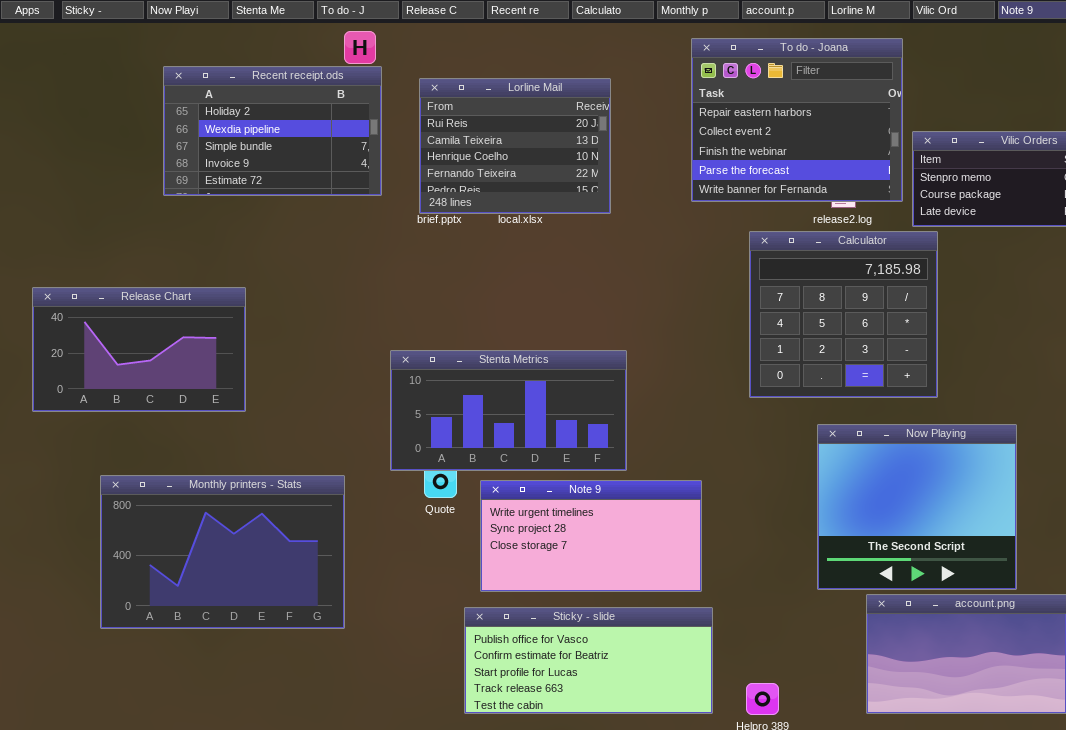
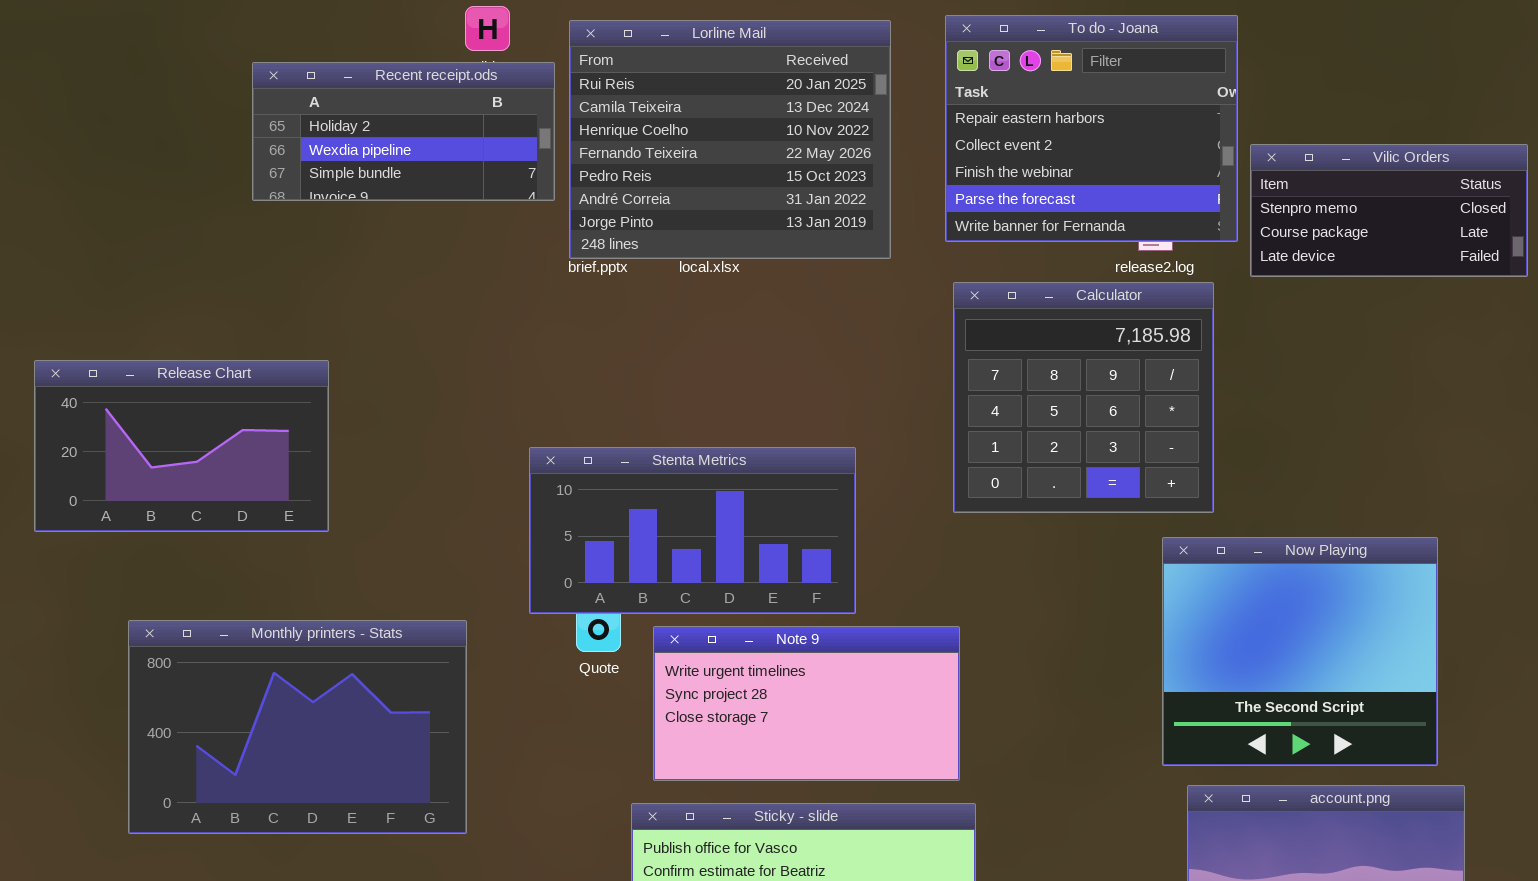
Recent receipt.ods: [163,66,382,196] -> [252,62,555,201], moved, resized
Lorline Mail: [419,78,611,214] -> [569,20,891,259], resized
Calculator: [749,231,938,398] -> [953,282,1214,513], moved
Now Playing: [817,424,1017,590] -> [1162,537,1438,766], moved

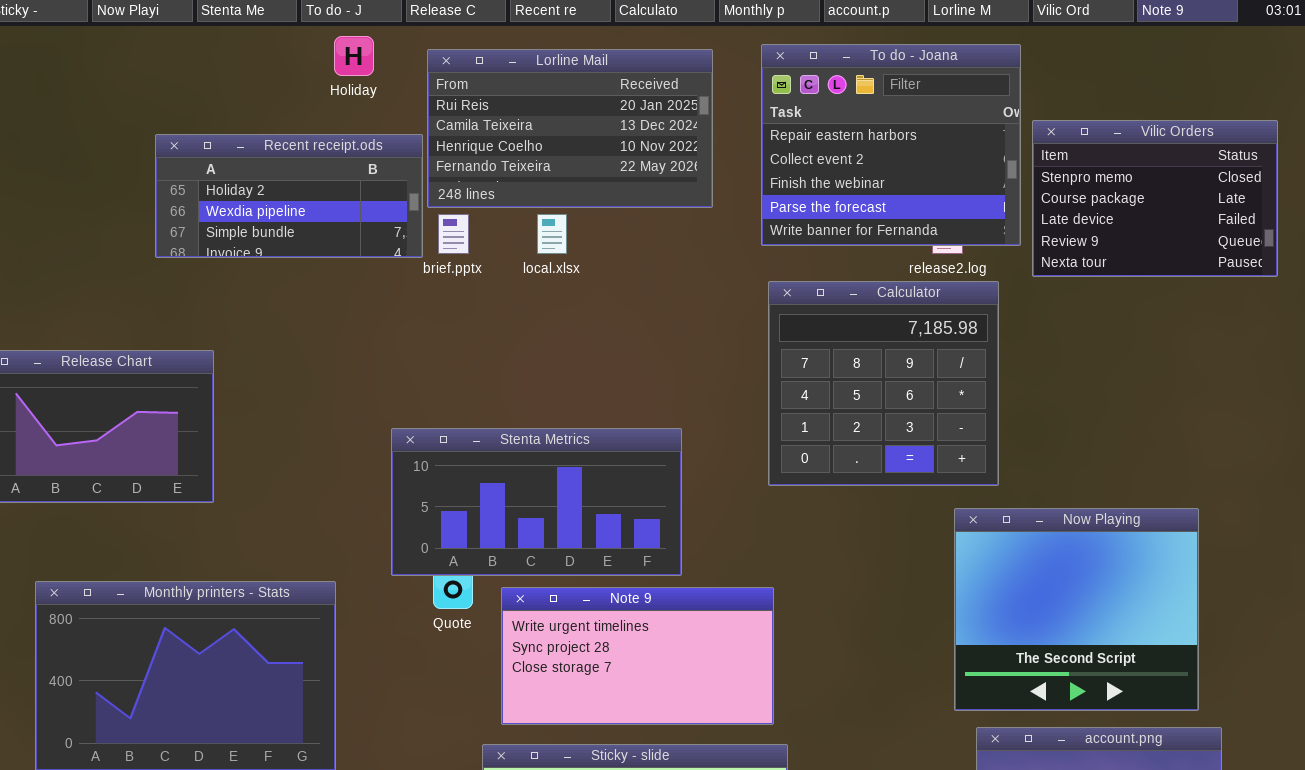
Lorline Mail: [569,20,891,259] -> [427,49,713,208], resized
Recent receipt.ods: [252,62,555,201] -> [155,134,423,258], moved
Vilic Orders: [1250,144,1528,277] -> [1032,120,1278,277], resized

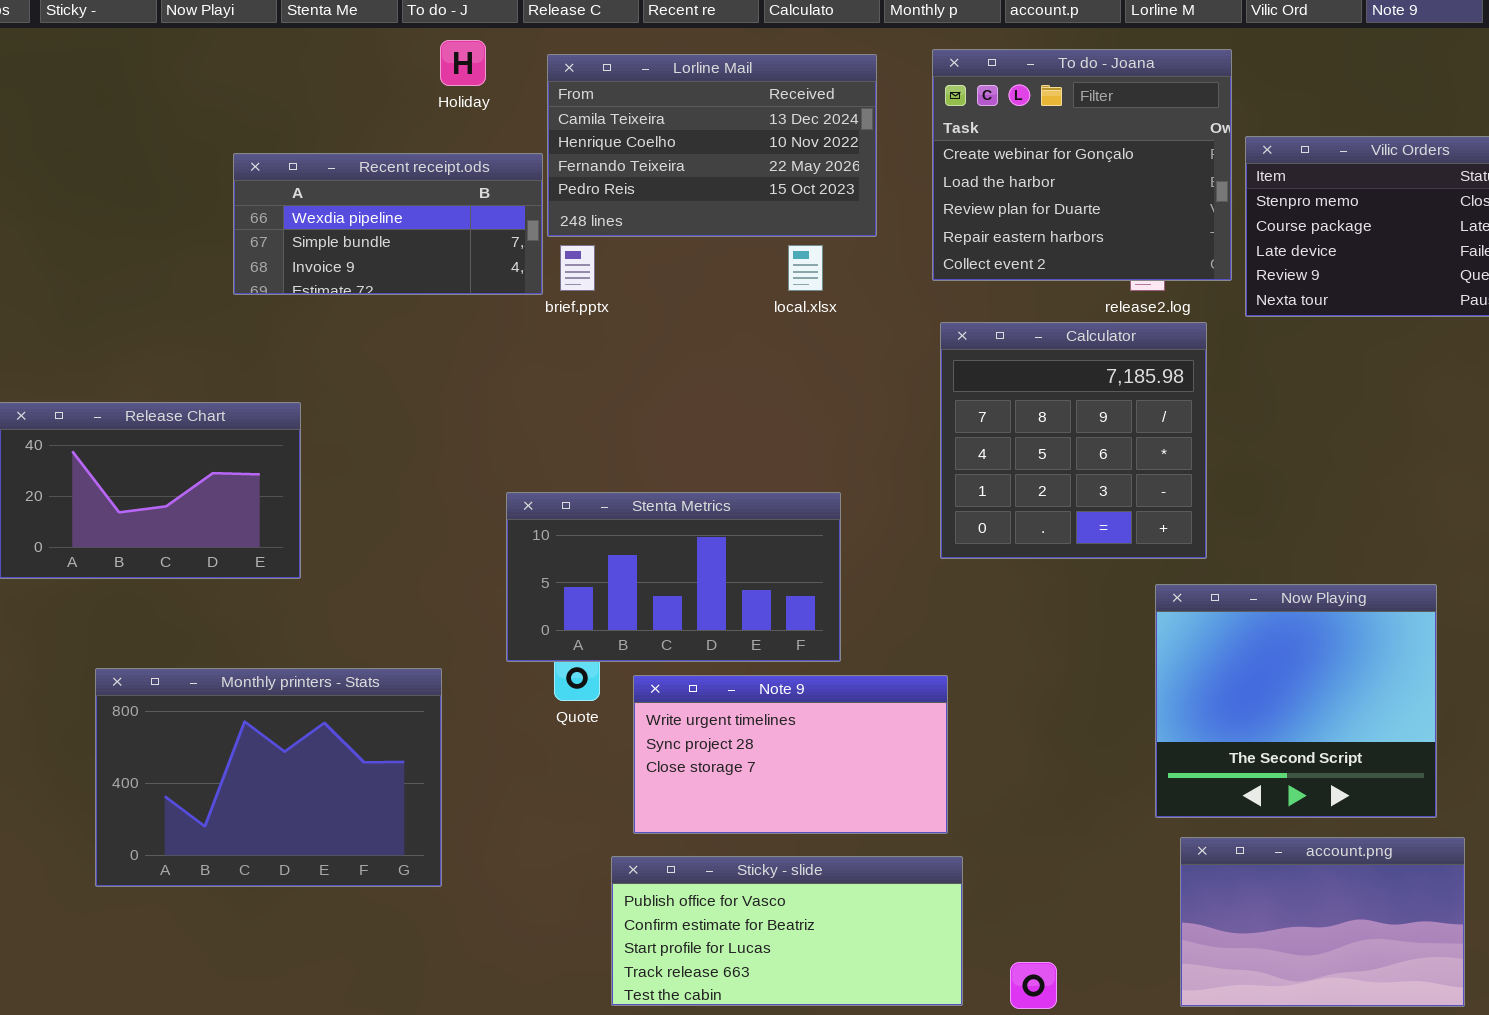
To do - Joana: [761,44,1021,246] -> [932,49,1232,281], scrolled up 3 rows
Lorline Mail: [427,49,713,208] -> [547,54,877,237], scrolled down 1 row
Recent receipt.ods: [155,134,423,258] -> [233,153,543,295], scrolled down 1 row
local.xlsx: [537,214,567,254] -> [788,245,823,291], moved

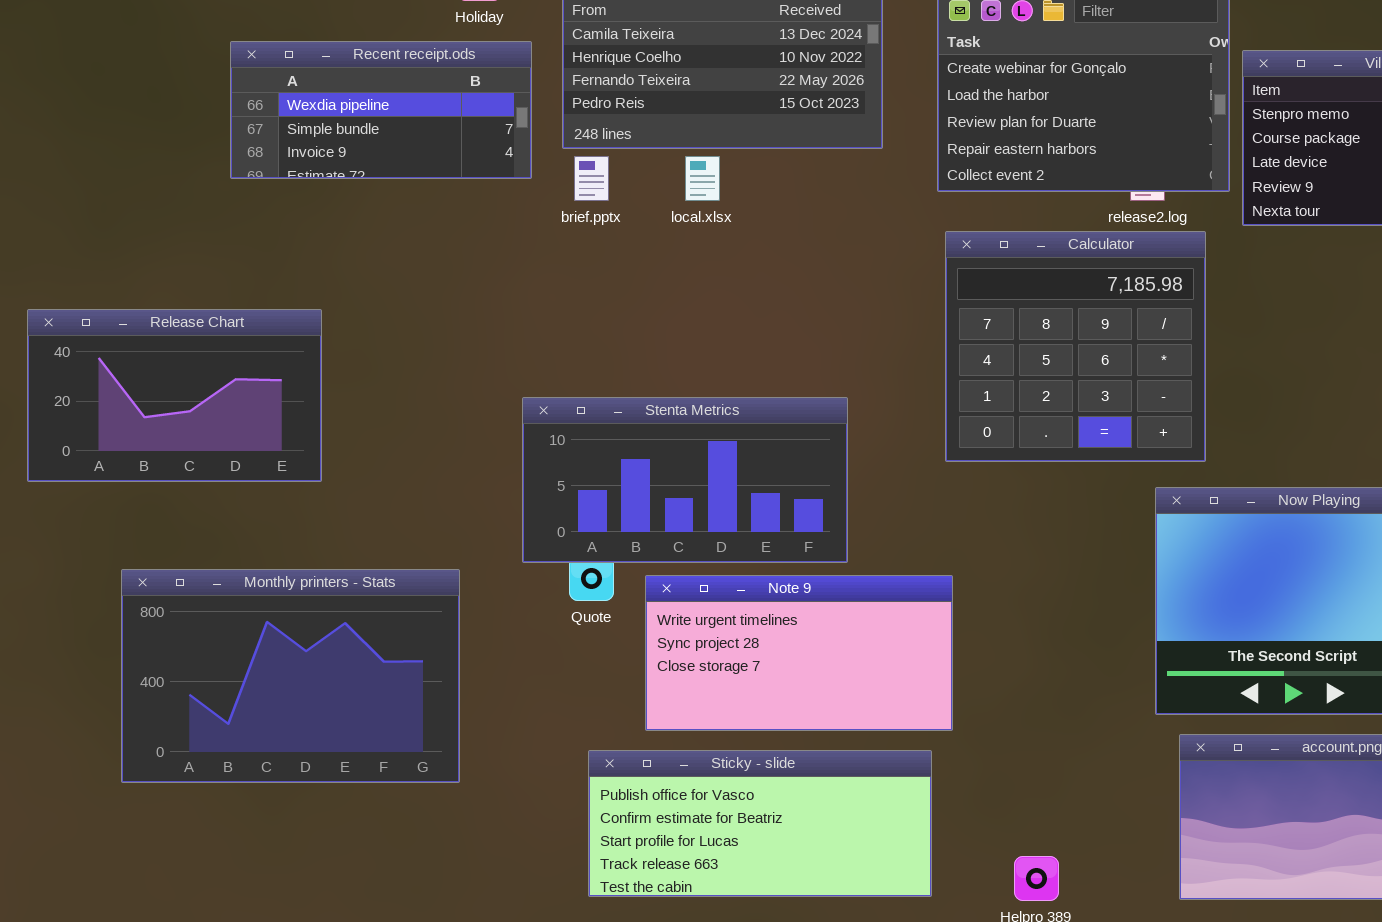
Recent receipt.ods: [233,153,543,295] -> [230,41,532,179], moved
local.xlsx: [788,245,823,291] -> [685,156,720,201], moved
Sticky - slide: [611,856,963,1006] -> [588,750,932,897], moved

